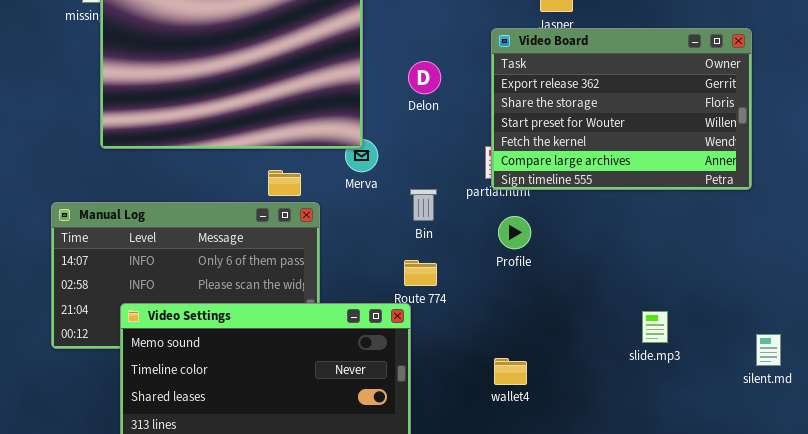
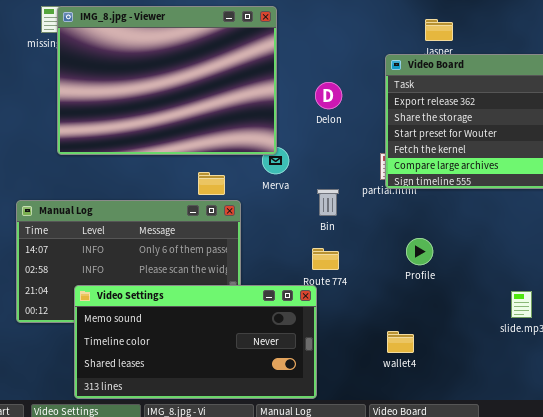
Profile: [498,216,531,249] -> [406,238,433,265], moved

